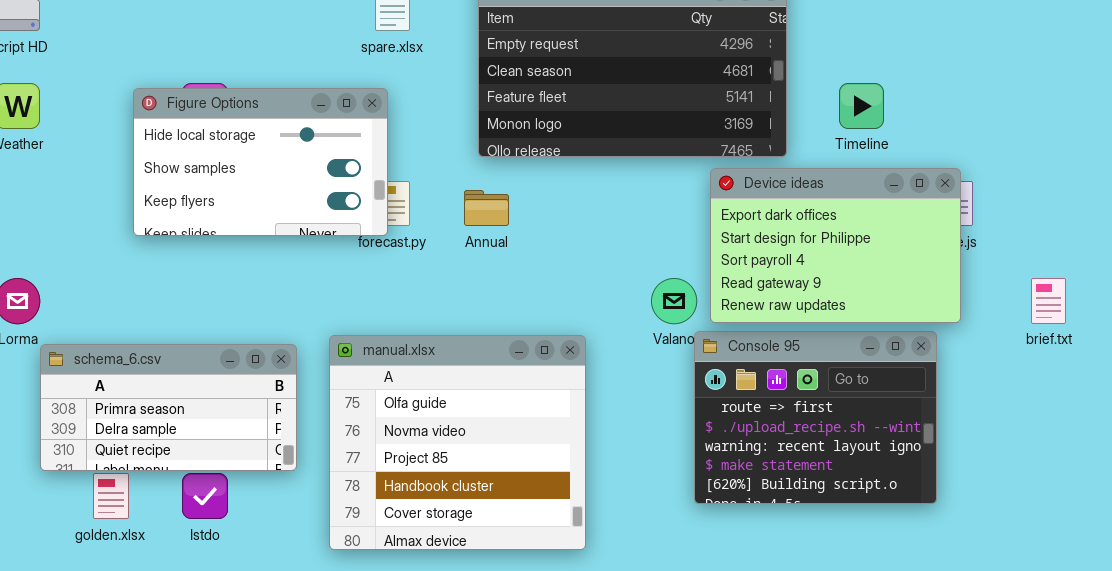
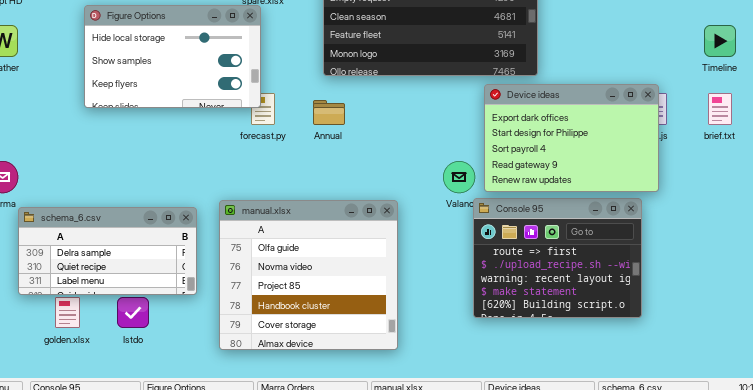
Timeline: [839,83,884,129] -> [704,25,736,57], moved
Figure Options: [133,88,388,236] -> [84,5,261,108], moved
brief.txt: [1031,278,1066,324] -> [708,93,732,125], moved
schema_6.csv: [40,344,297,471] -> [18,207,197,295], scrolled down 1 row

